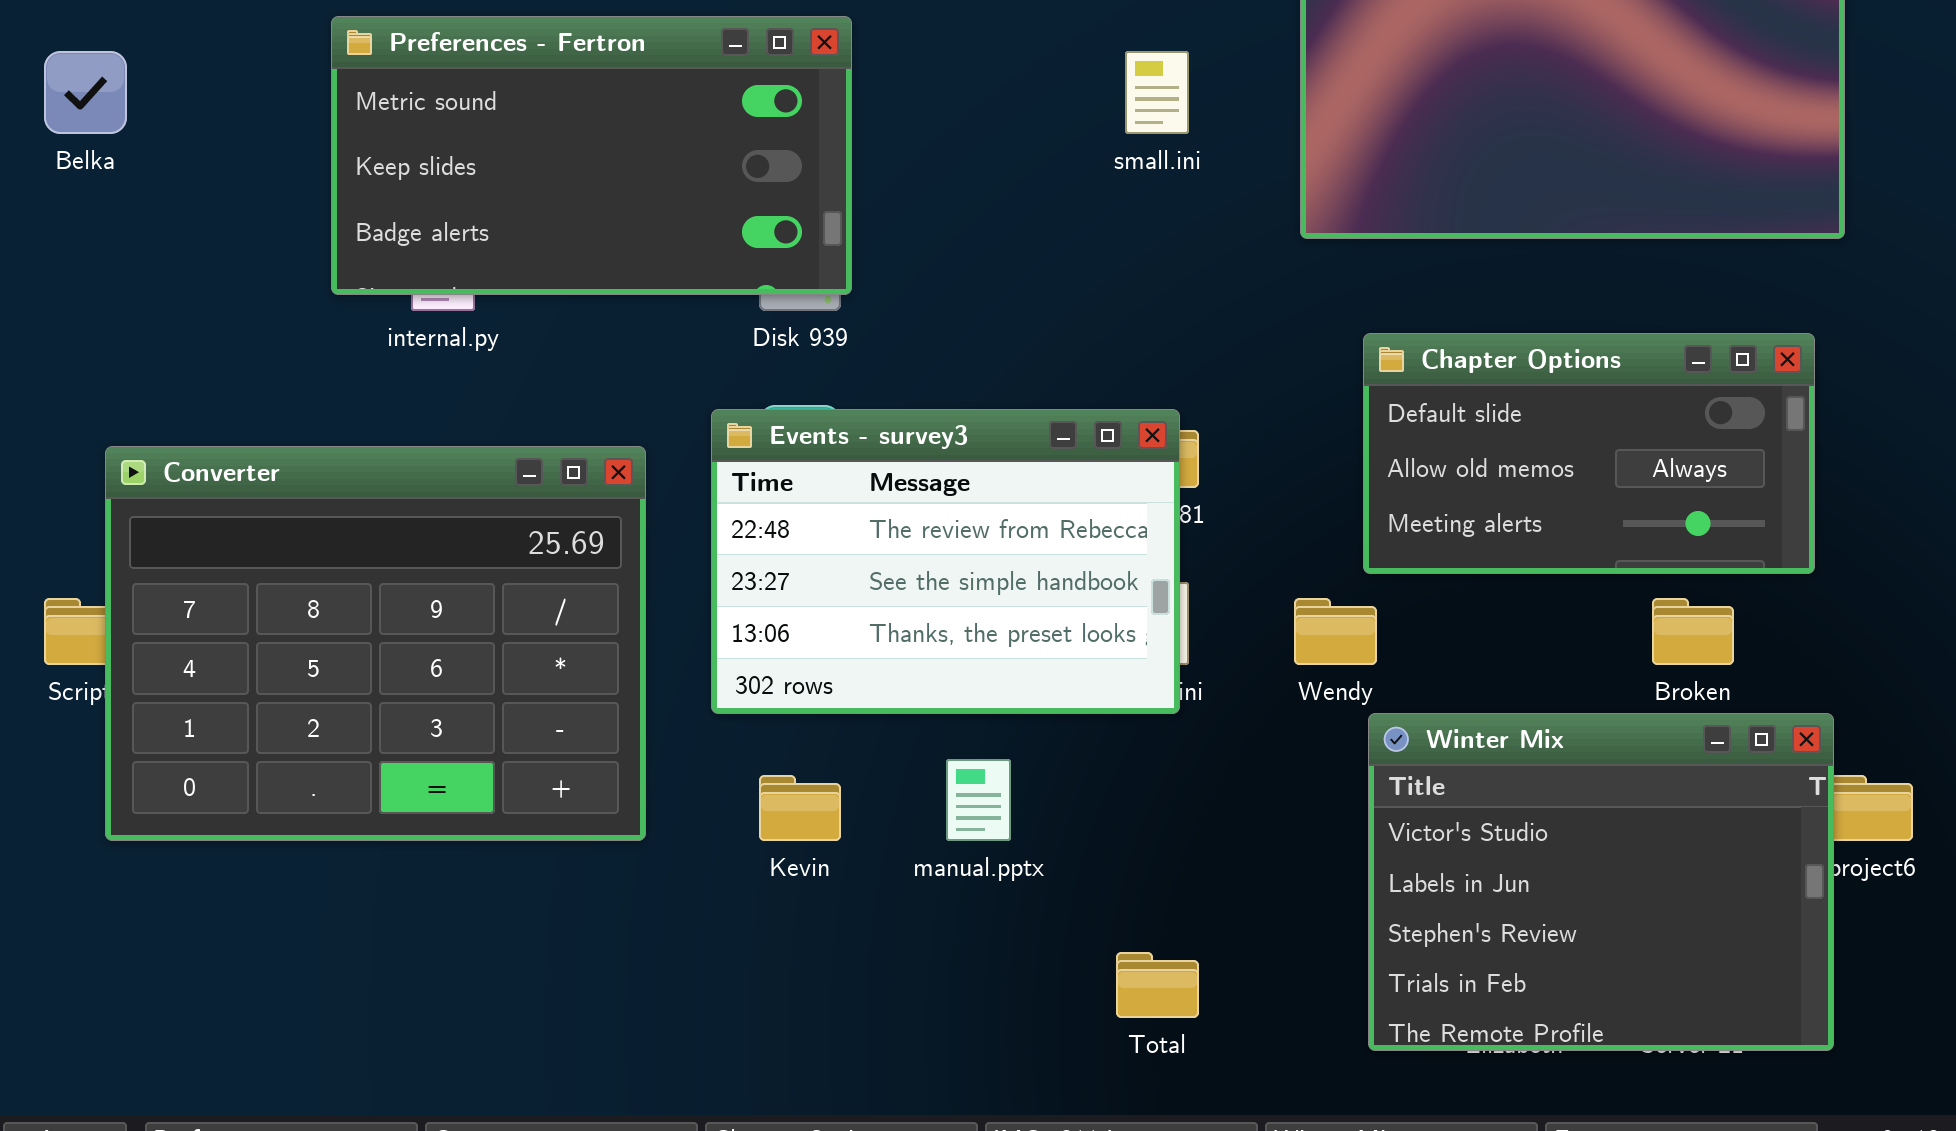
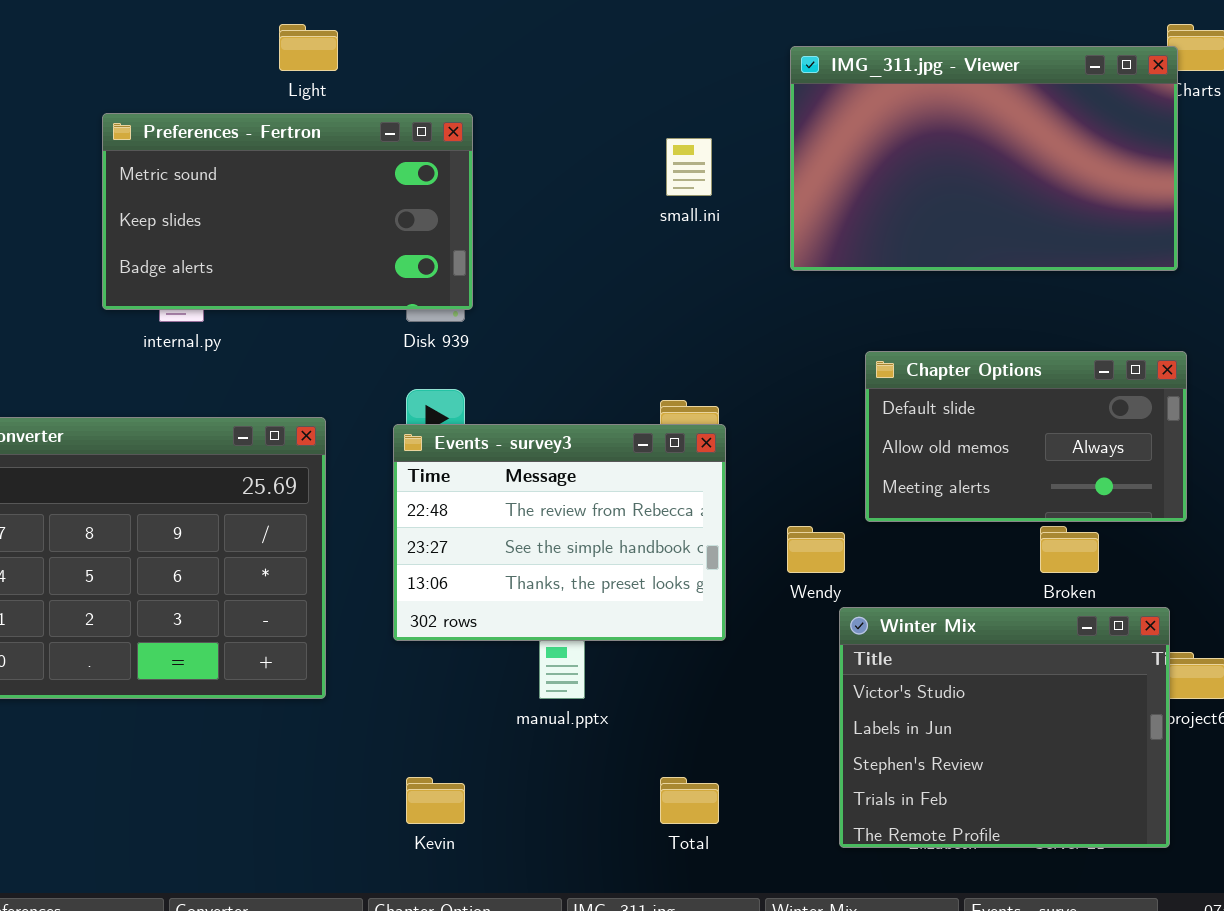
Chapter Options: [1363,333,1815,574] -> [865,351,1187,522], moved
Events - survey3: [711,409,1180,714] -> [393,424,726,641], moved
Kevin: [759,775,841,841] -> [406,777,465,824], moved

